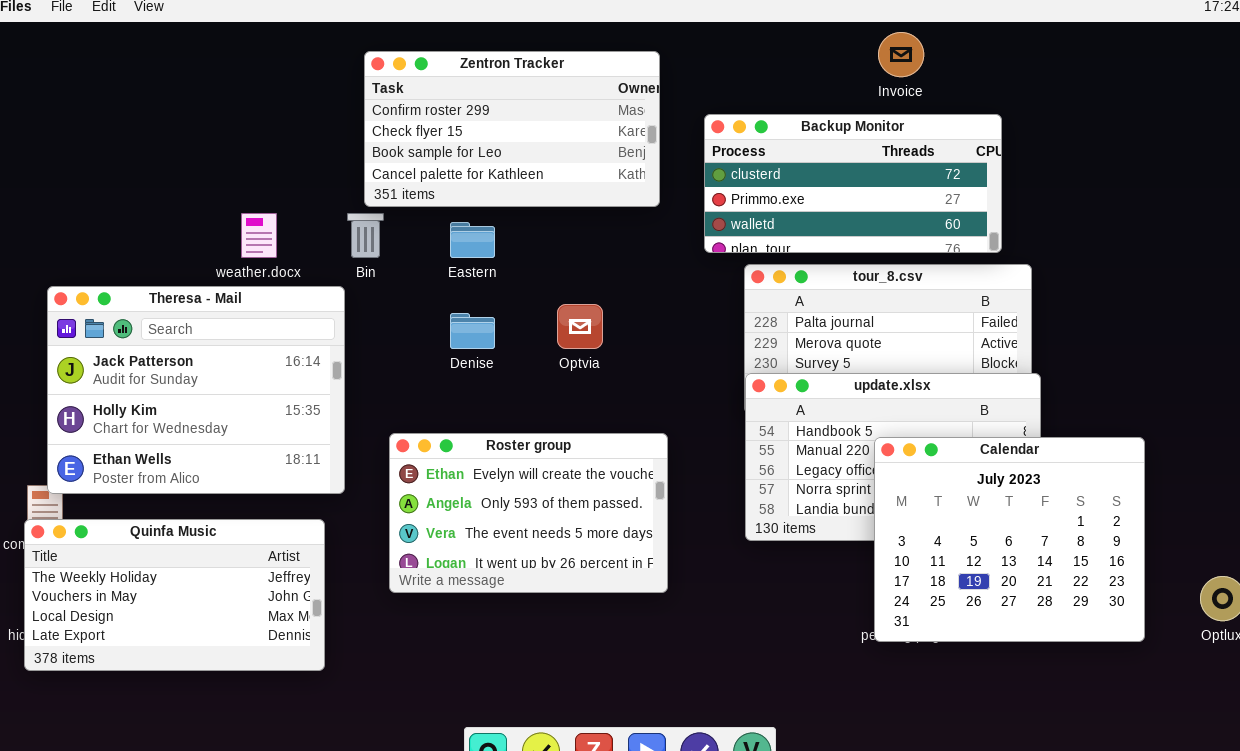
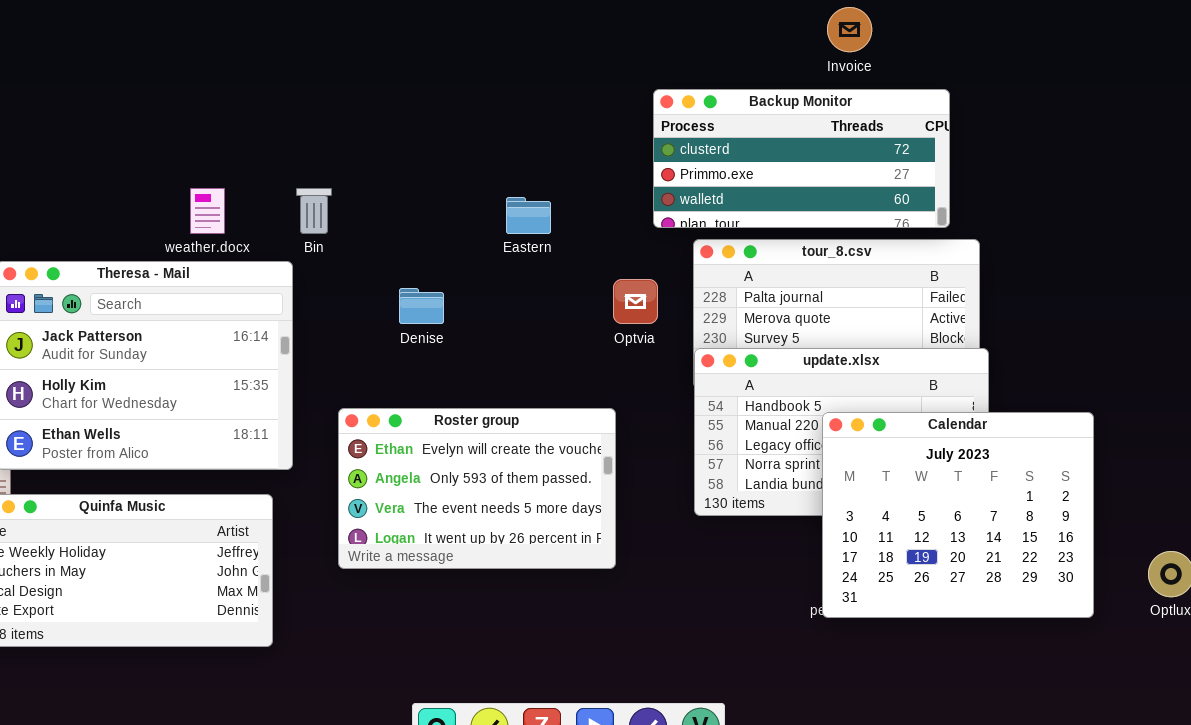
Zentron Tracker: [364,51,660,207] -> none, closed
Eastern: [450,222,495,258] -> [506,197,551,234], moved
Optvia: [557,304,603,349] -> [613,279,658,324], moved

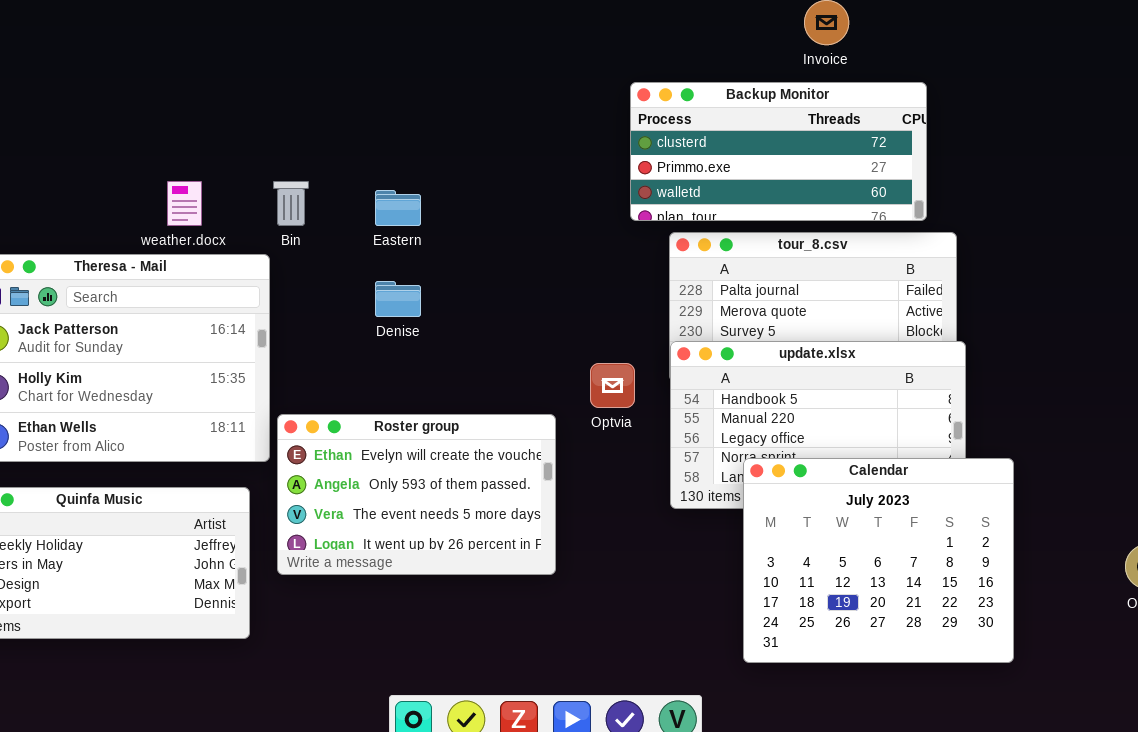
Eastern: [506,197,551,234] -> [375,190,421,226], moved
Optvia: [613,279,658,324] -> [590,363,635,408], moved
Roster group: [338,408,616,569] -> [277,414,556,575], moved
Calendar: [822,412,1094,618] -> [743,458,1014,663], moved

